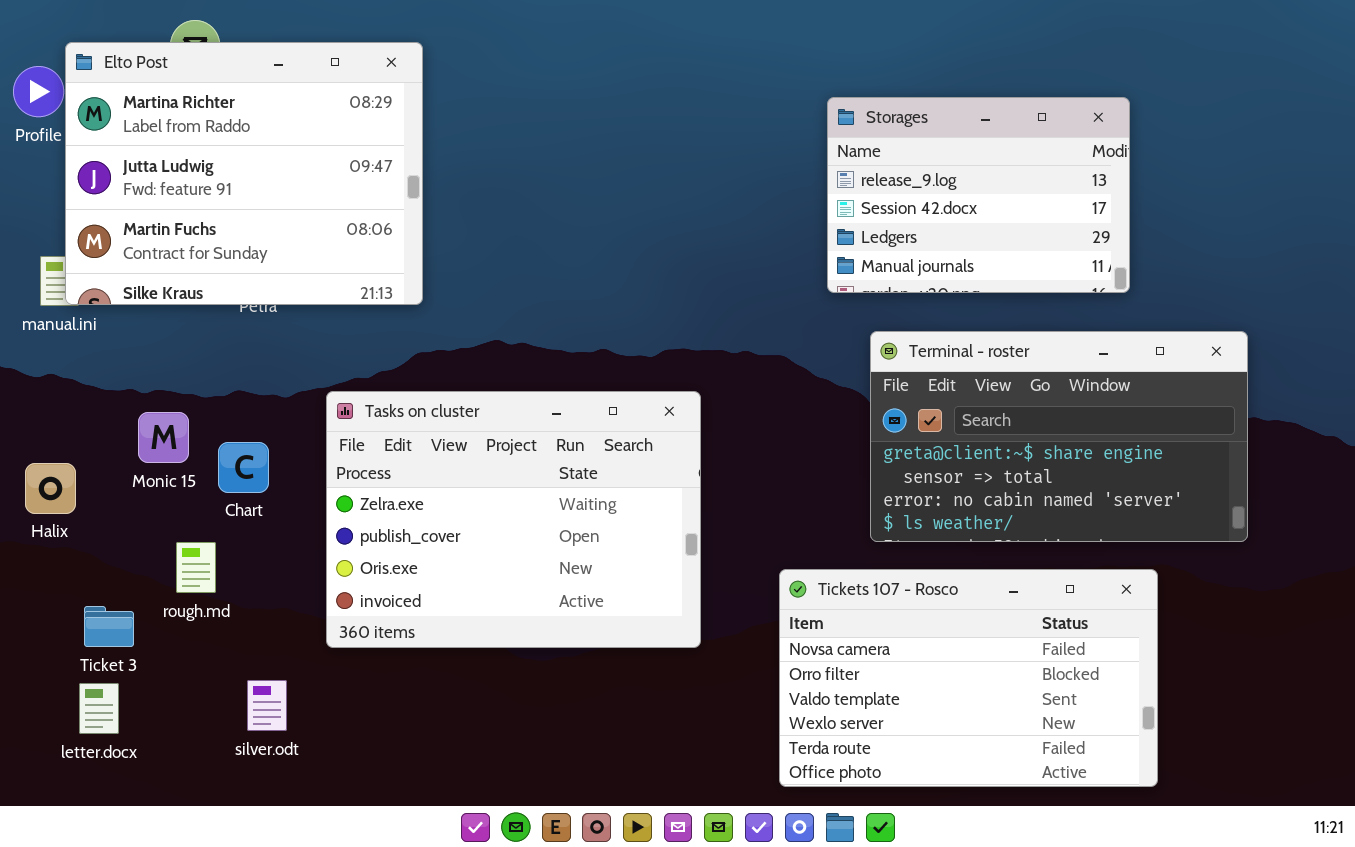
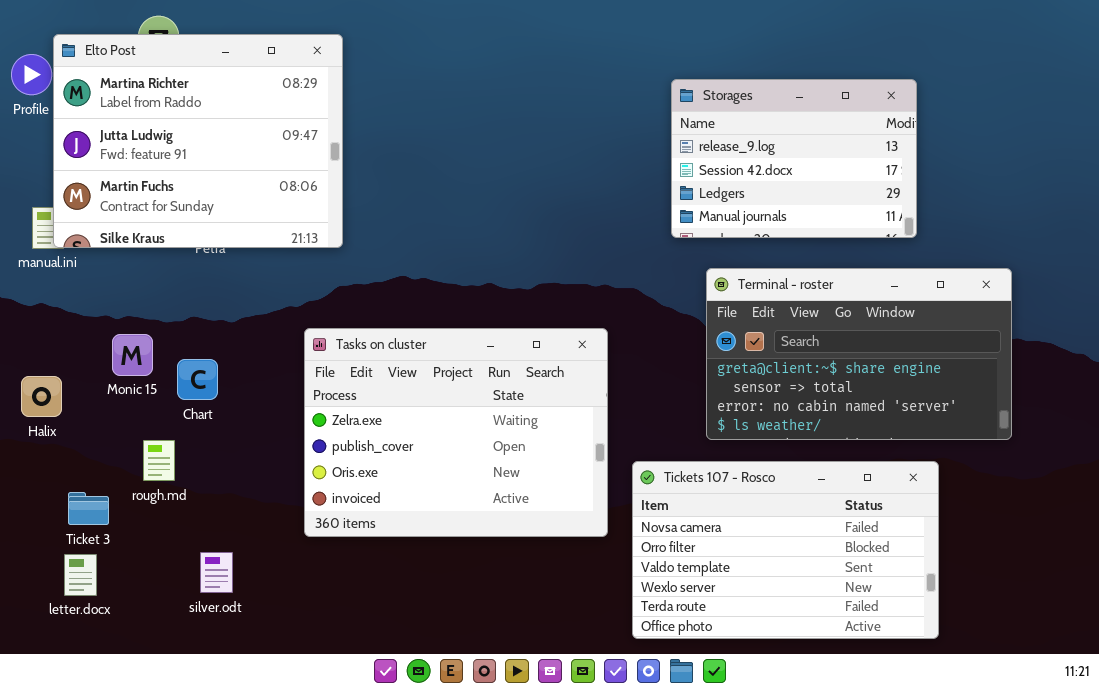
Tasks on cluster: [326,391,701,648] -> [304,328,608,537], moved

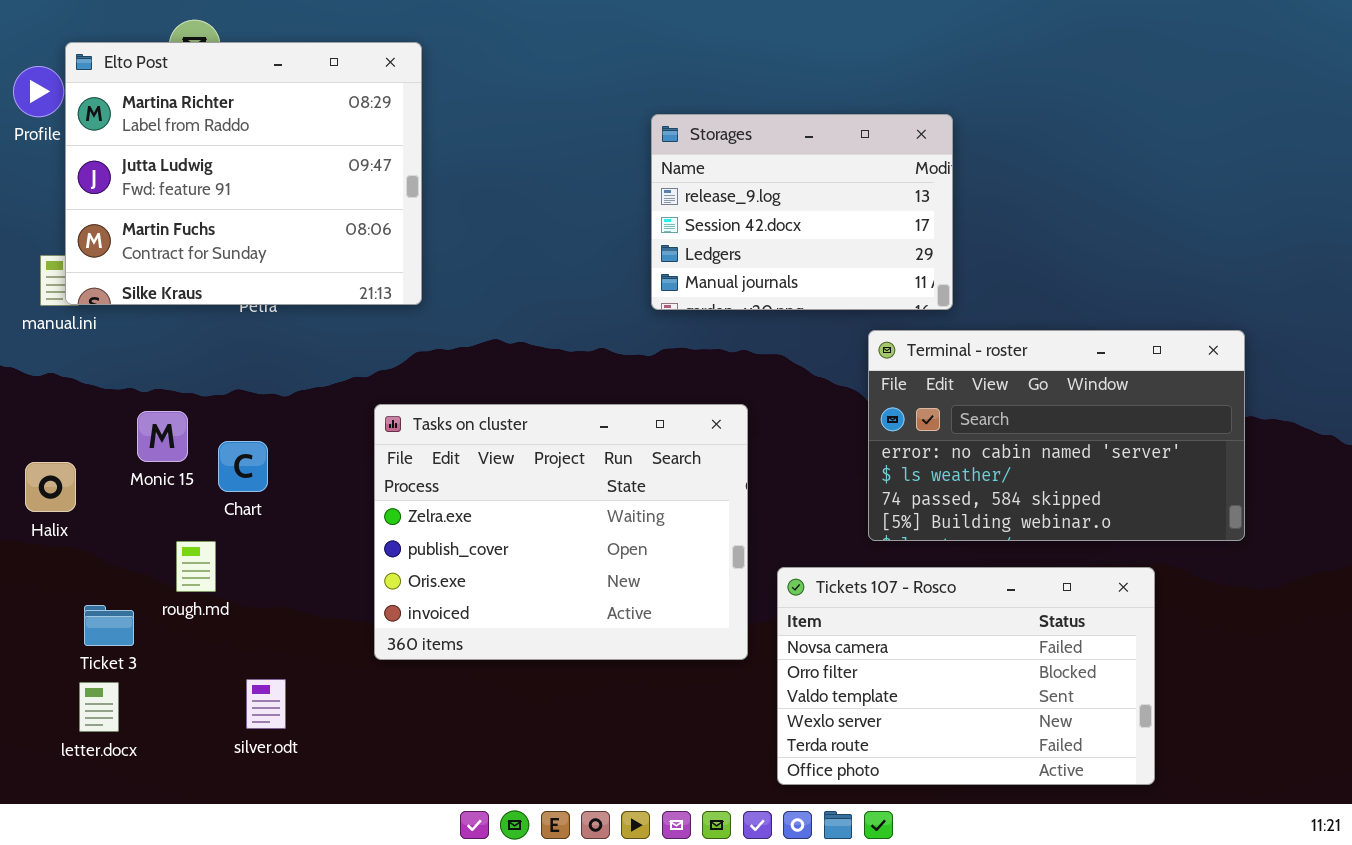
Storages: [671,79,917,238] -> [651,114,953,310], moved
Terminal - roster: [706,268,1012,440] -> [868,330,1245,541], scrolled down 2 rows

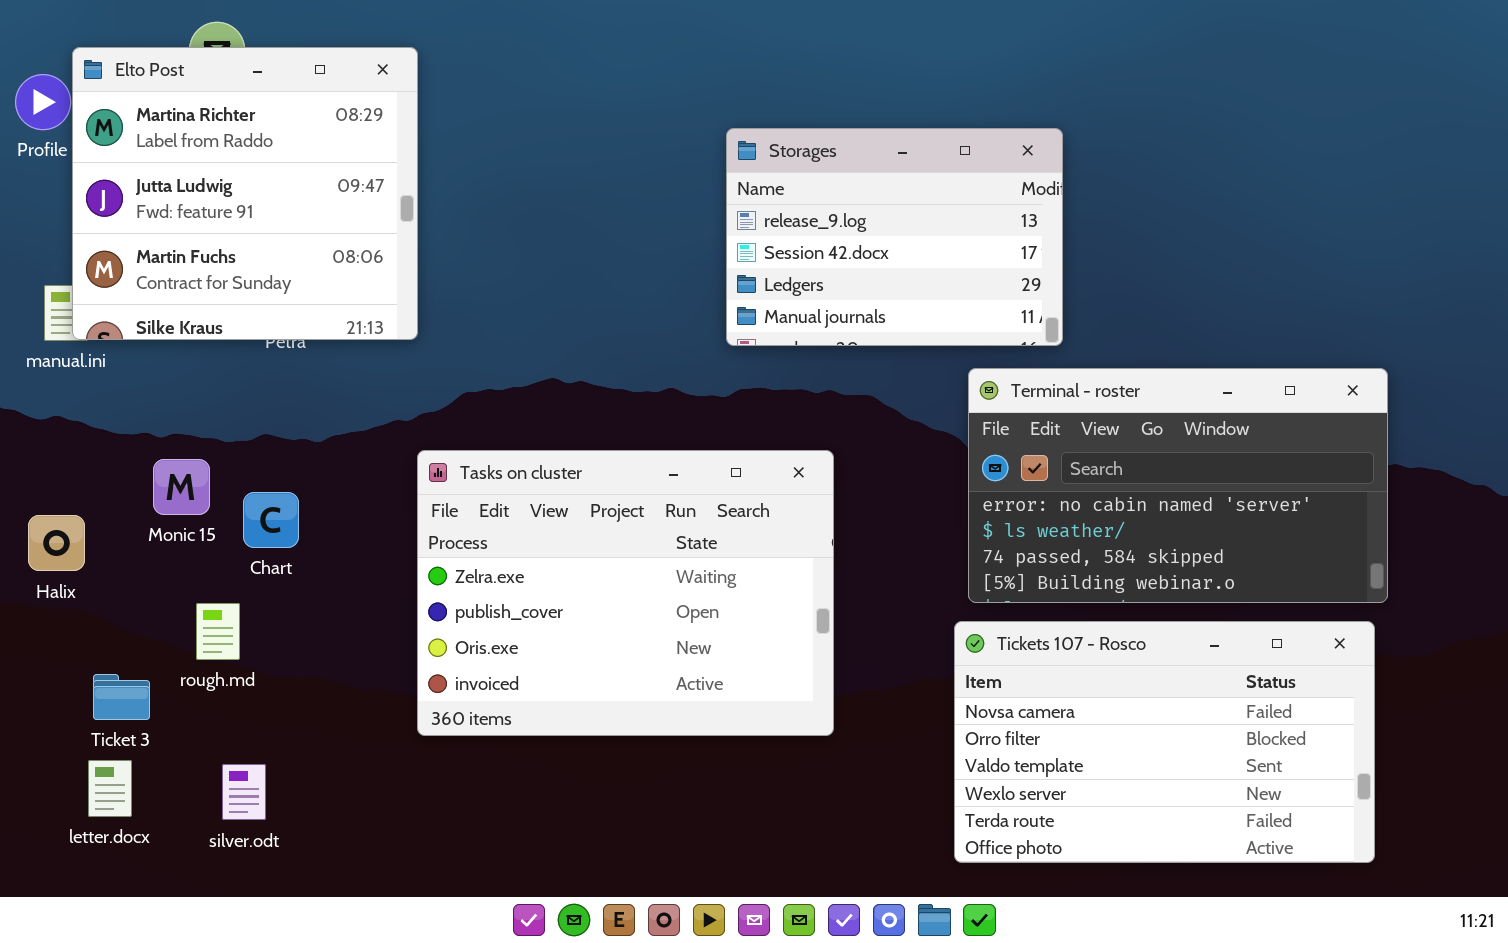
Elto Post: [65,42,422,305] -> [72,47,418,340], resized
Tickets 107 - Rosco: [777,567,1155,785] -> [954,621,1375,863], moved
silver.odt: [246,679,286,729] -> [222,764,266,820], moved

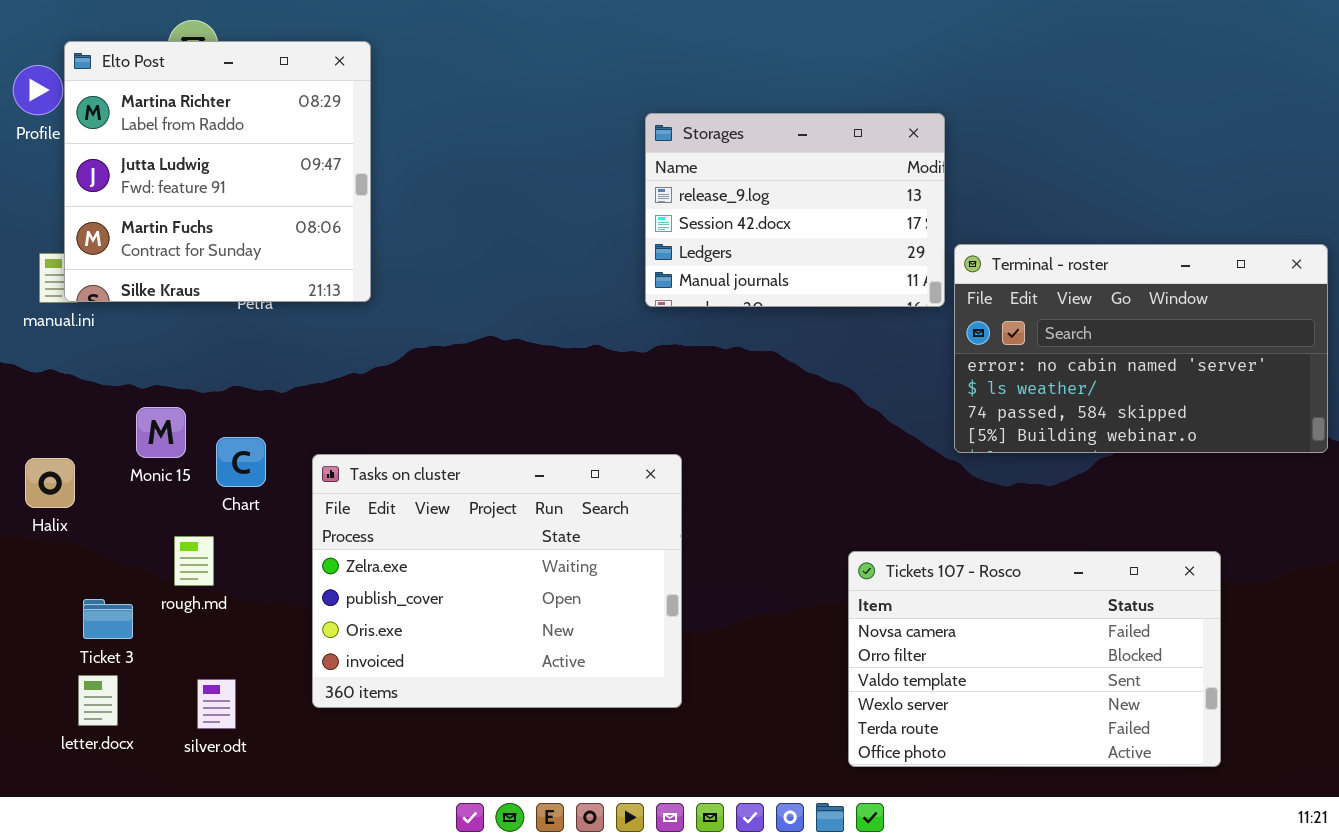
Terminal - roster: [968,368,1388,603] -> [954,244,1328,453], moved
Tasks on cluster: [417,450,834,736] -> [312,454,682,708], moved

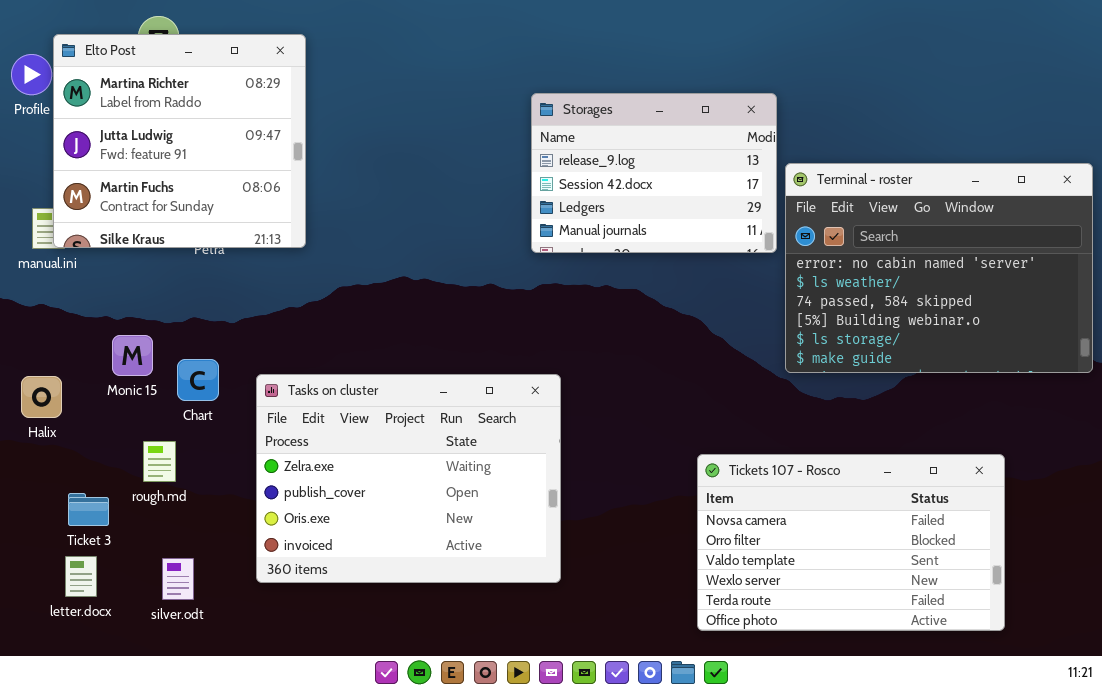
Terminal - roster: [954,244,1328,453] -> [785,163,1093,373], resized

